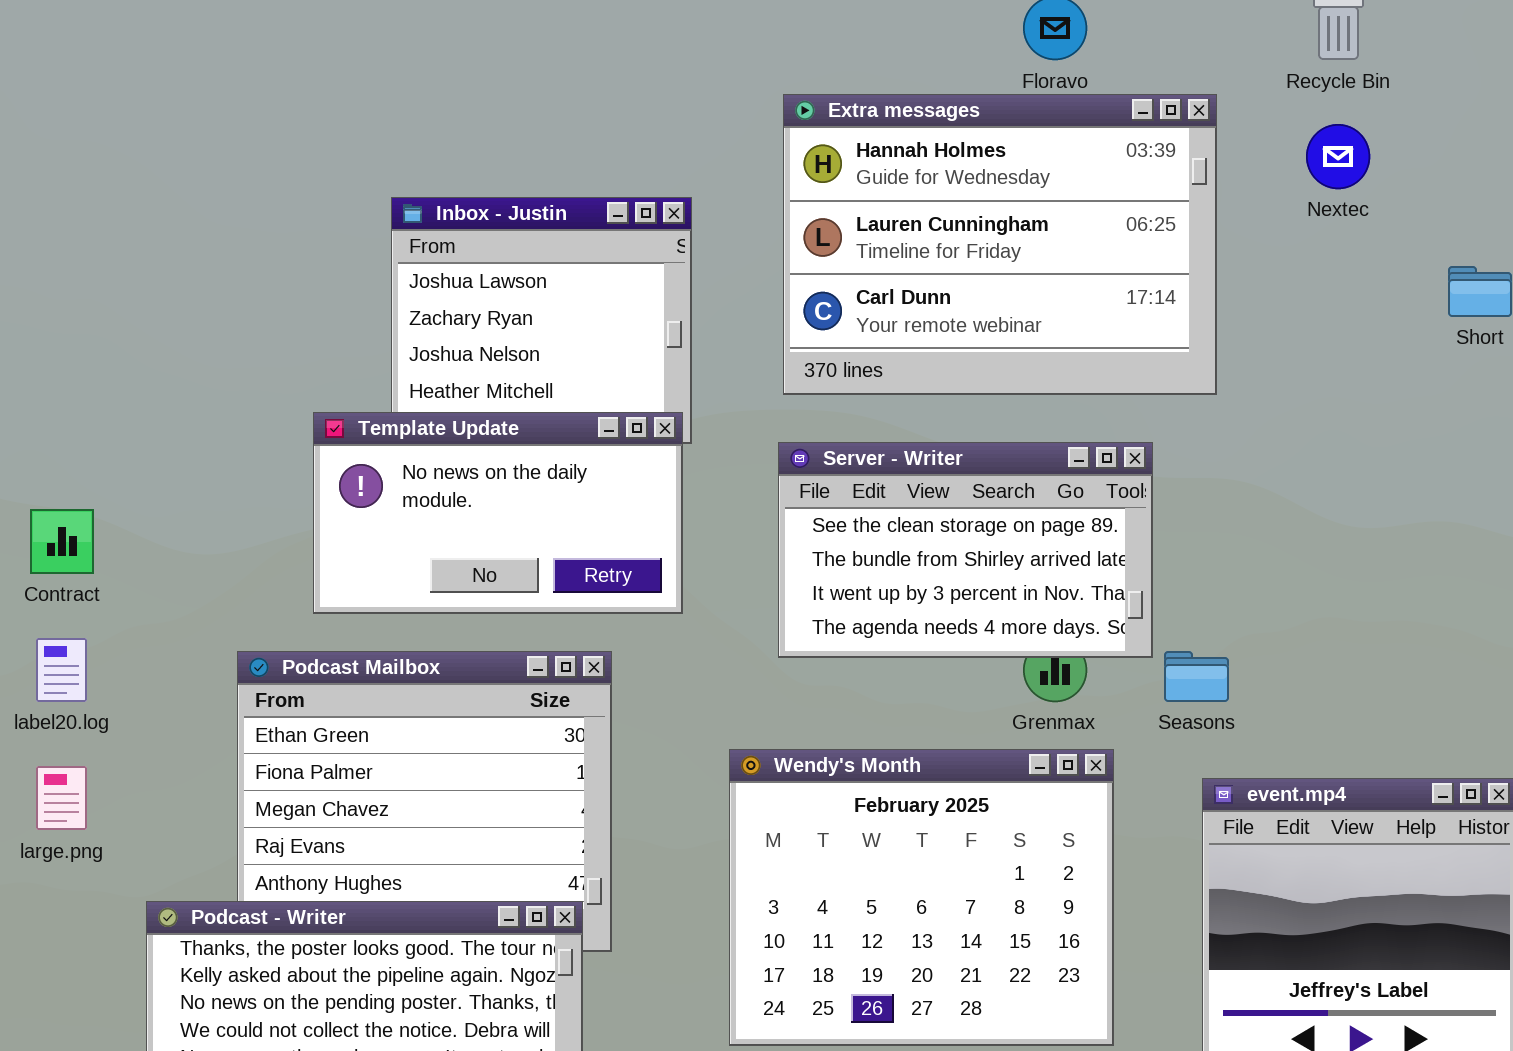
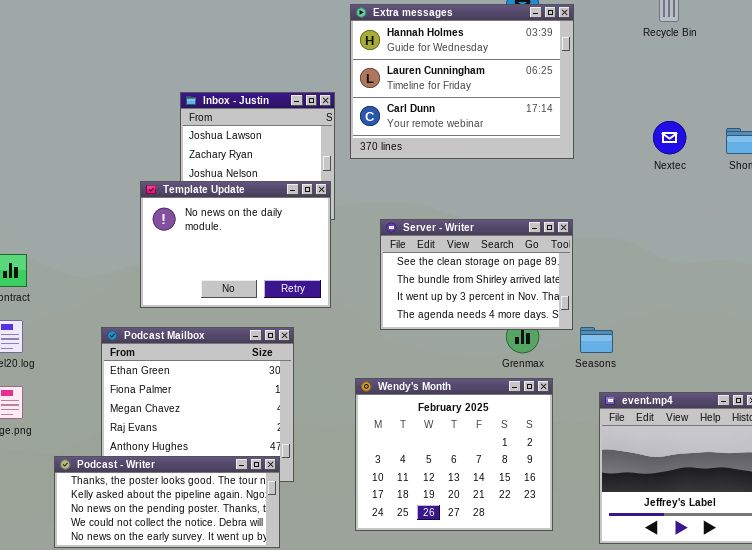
Extra messages: [783,94,1217,395] -> [350,4,574,159], moved
Nextec: [1306,124,1370,189] -> [653,121,686,154], moved
Template Update: [313,412,683,614] -> [140,181,331,308], resized

